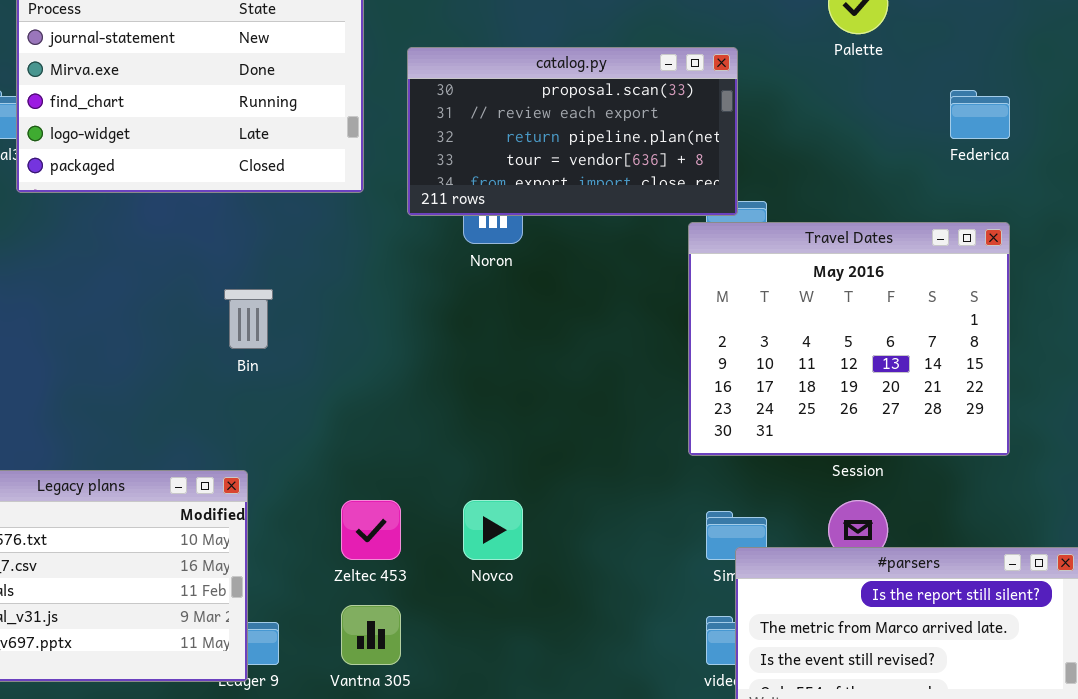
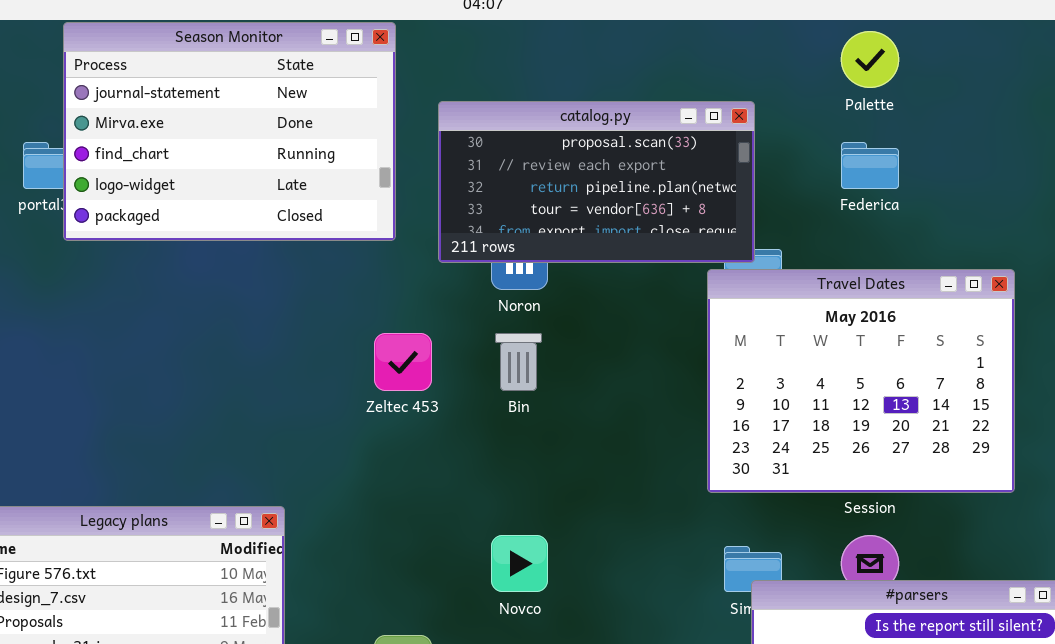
Federica: [950,90,1010,139] -> [841,142,899,189], moved
Bin: [224,289,273,349] -> [495,333,542,391], moved
Zeltec 453: [341,500,401,560] -> [374,333,432,391], moved

